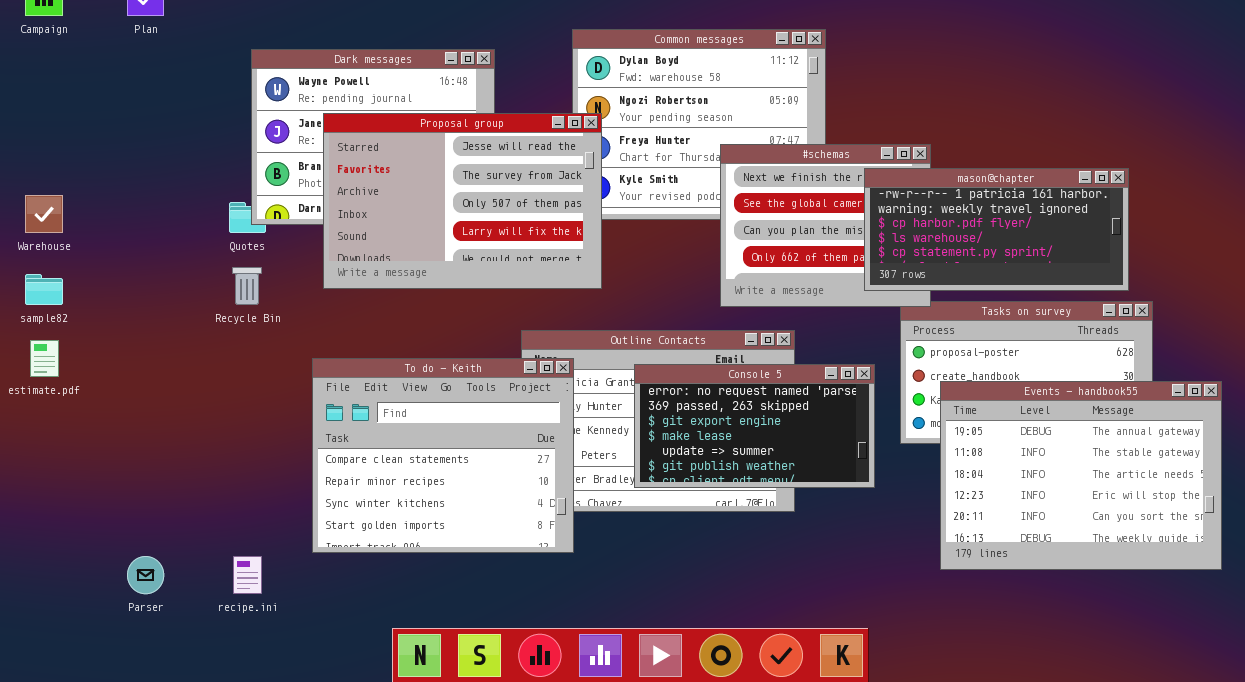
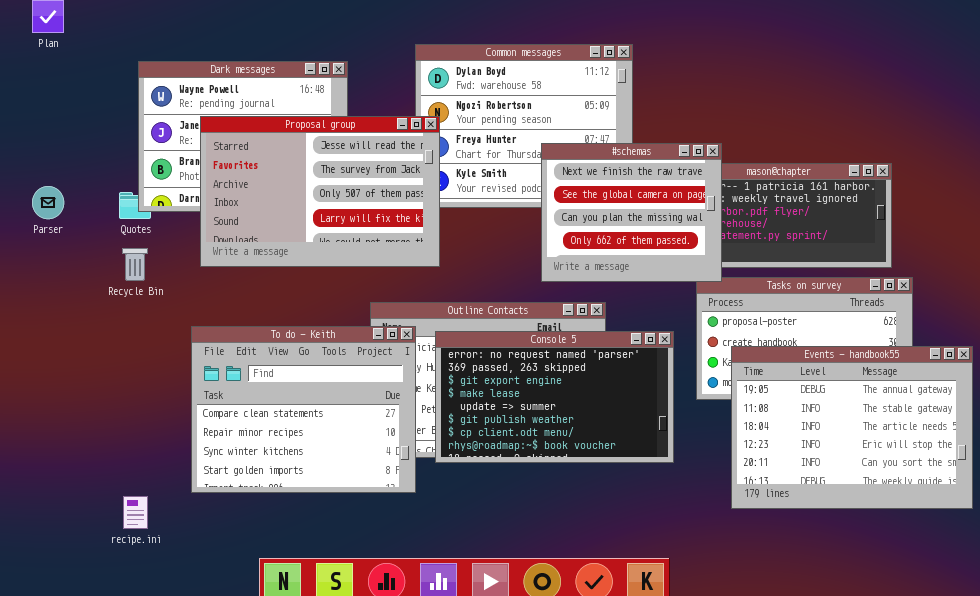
#schemas: [720,144,931,307] -> [541,143,722,282], raised
Console 5: [634,364,875,488] -> [435,331,674,463], resized
Parser: [127,556,164,594] -> [32,186,64,219], moved

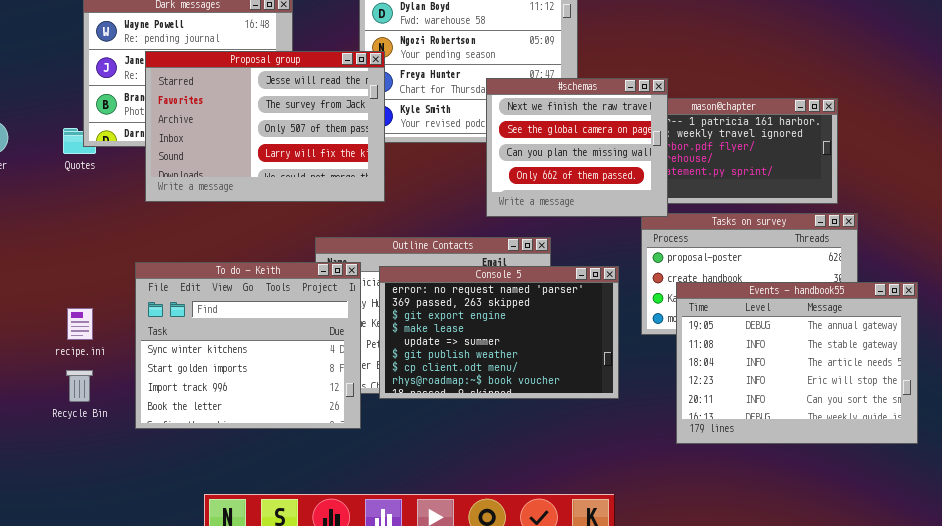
Recycle Bin: [122,248,148,281] -> [66,370,93,402], moved
To do - Keith: [191,326,416,493] -> [135,262,361,429], scrolled down 2 rows
recipe.ini: [123,496,148,529] -> [67,308,93,340], moved

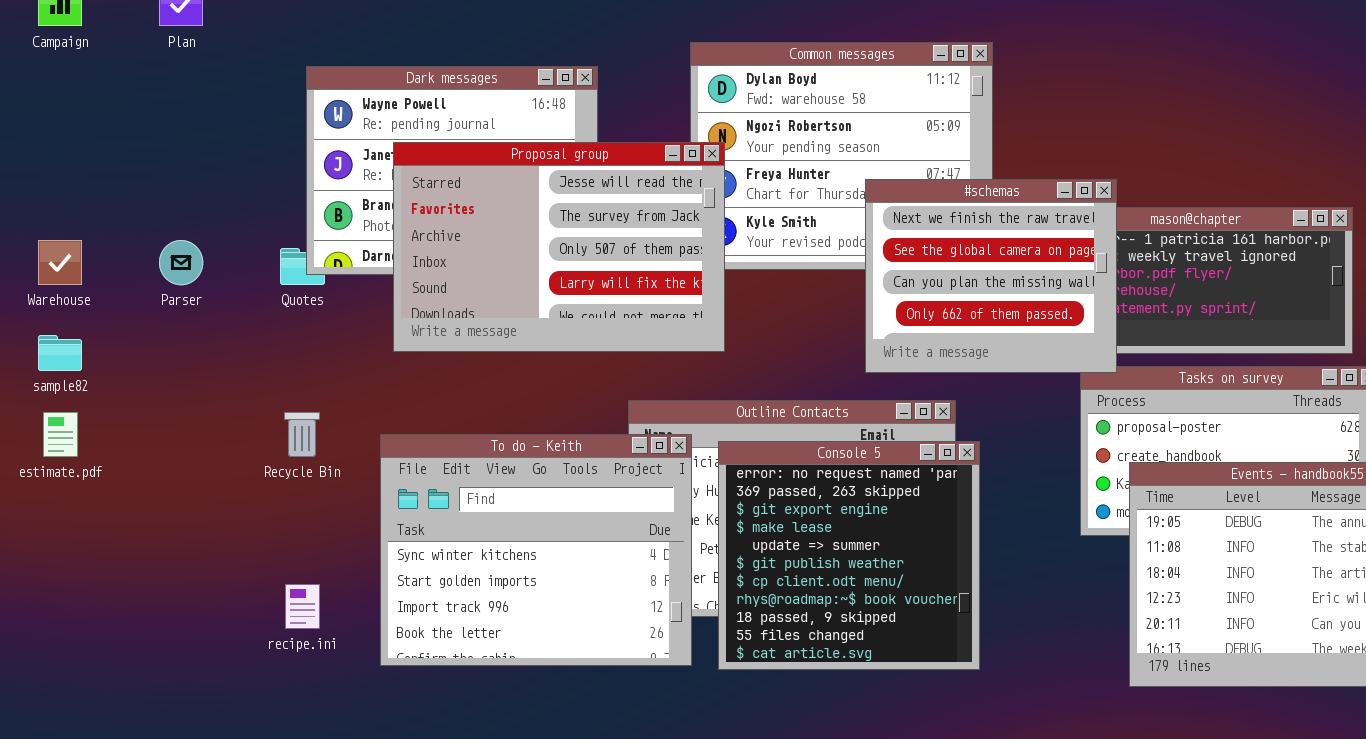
Console 5: [379,266,619,399] -> [718,441,980,670], resized
recipe.ini: [67,308,93,340] -> [285,584,320,629], moved
Recycle Bin: [66,370,93,402] -> [284,412,320,457], moved

